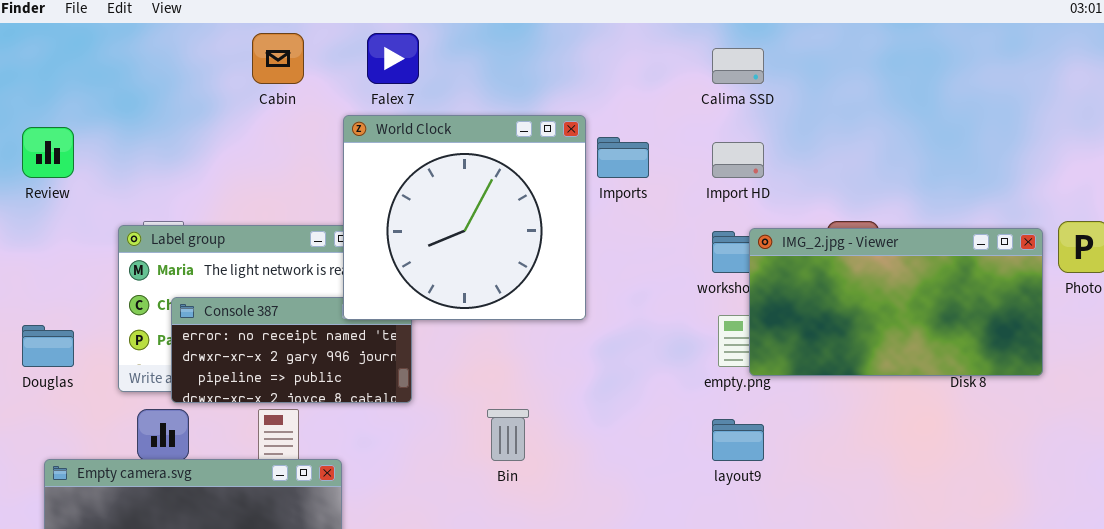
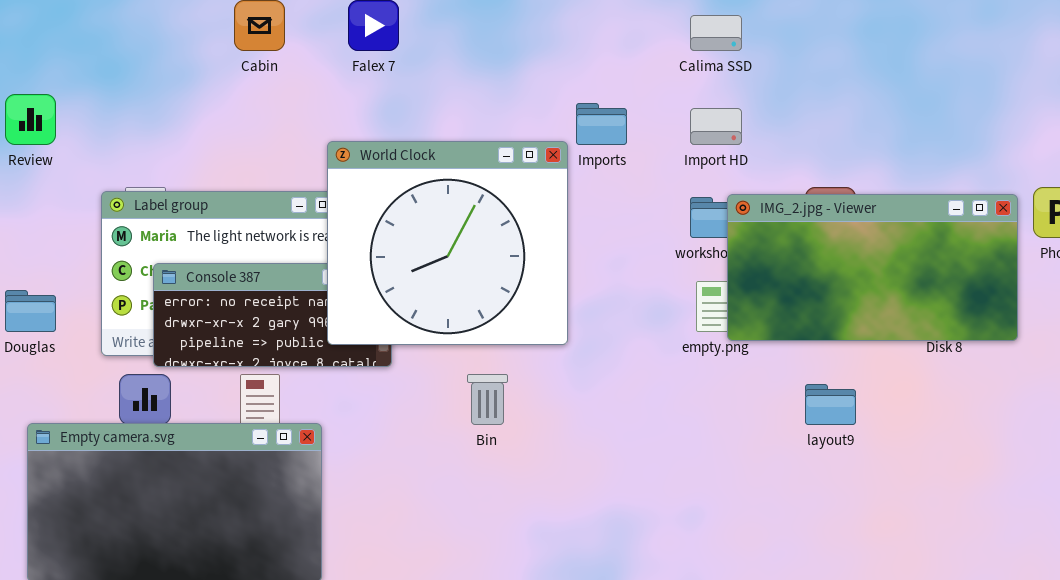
World Clock: [343,115,586,320] -> [327,141,568,345], moved
layout9: [712,419,764,461] -> [805,384,856,425], moved

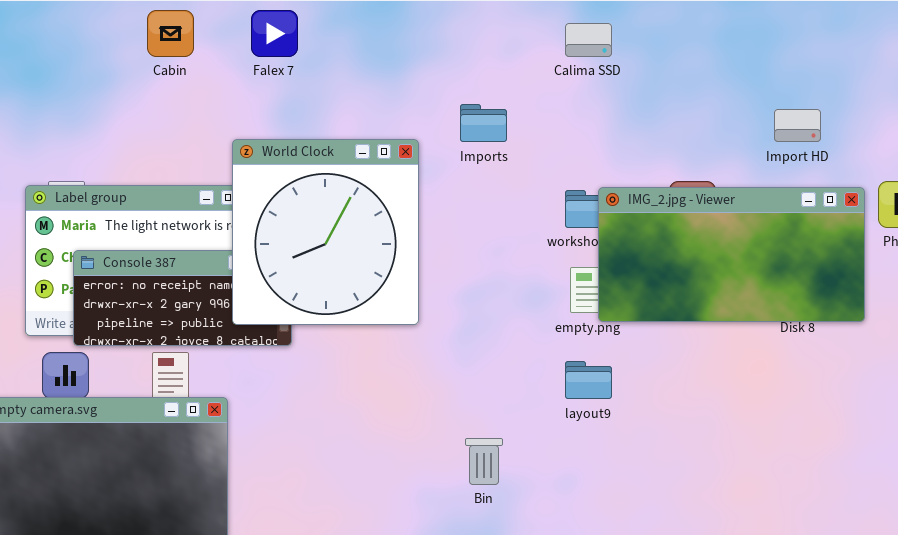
Import HD: [690,108,742,145] -> [774,109,821,142], moved
World Clock: [327,141,568,345] -> [232,139,419,325], resized
Bin: [467,374,508,425] -> [465,438,503,485], moved
layout9: [805,384,856,425] -> [565,361,612,399], moved

